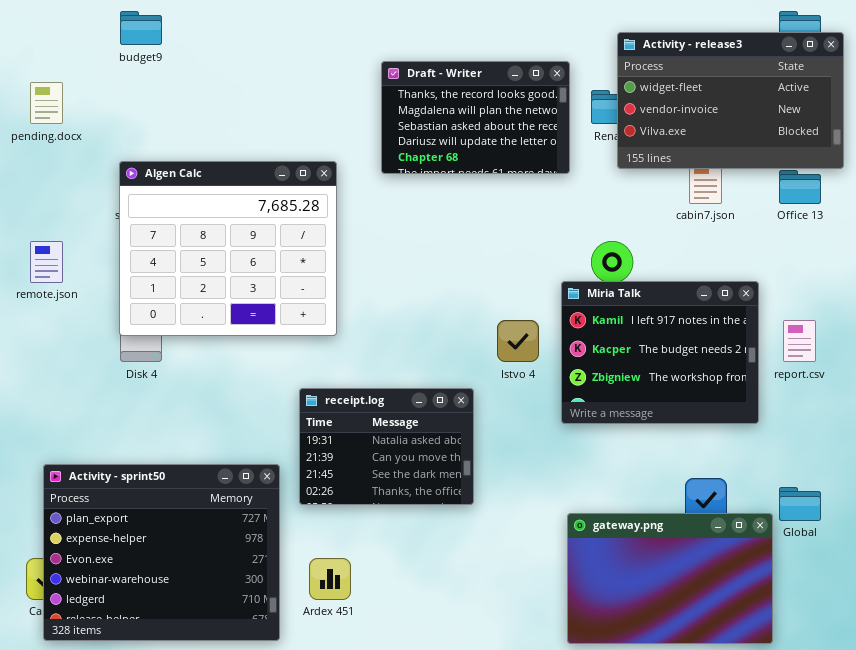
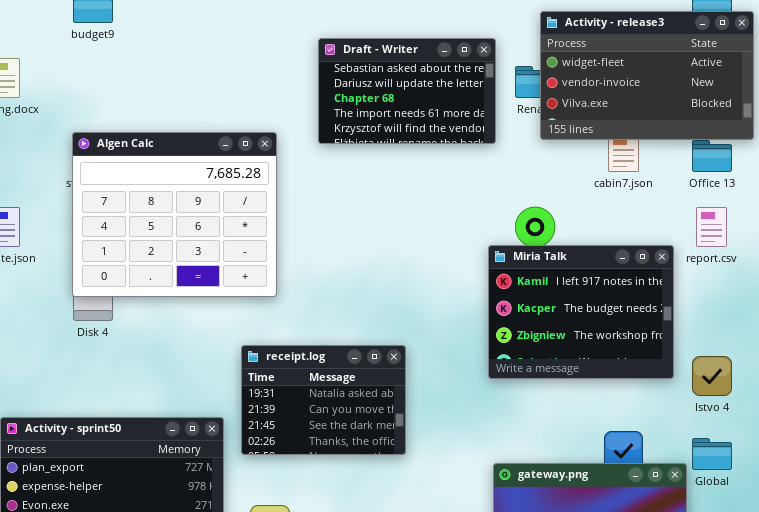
Draft - Writer: [381,61,570,174] -> [318,38,496,144], scrolled down 2 rows
Istvo 4: [497,320,539,362] -> [692,356,732,396], moved
report.csv: [783,320,816,362] -> [696,207,727,247], moved

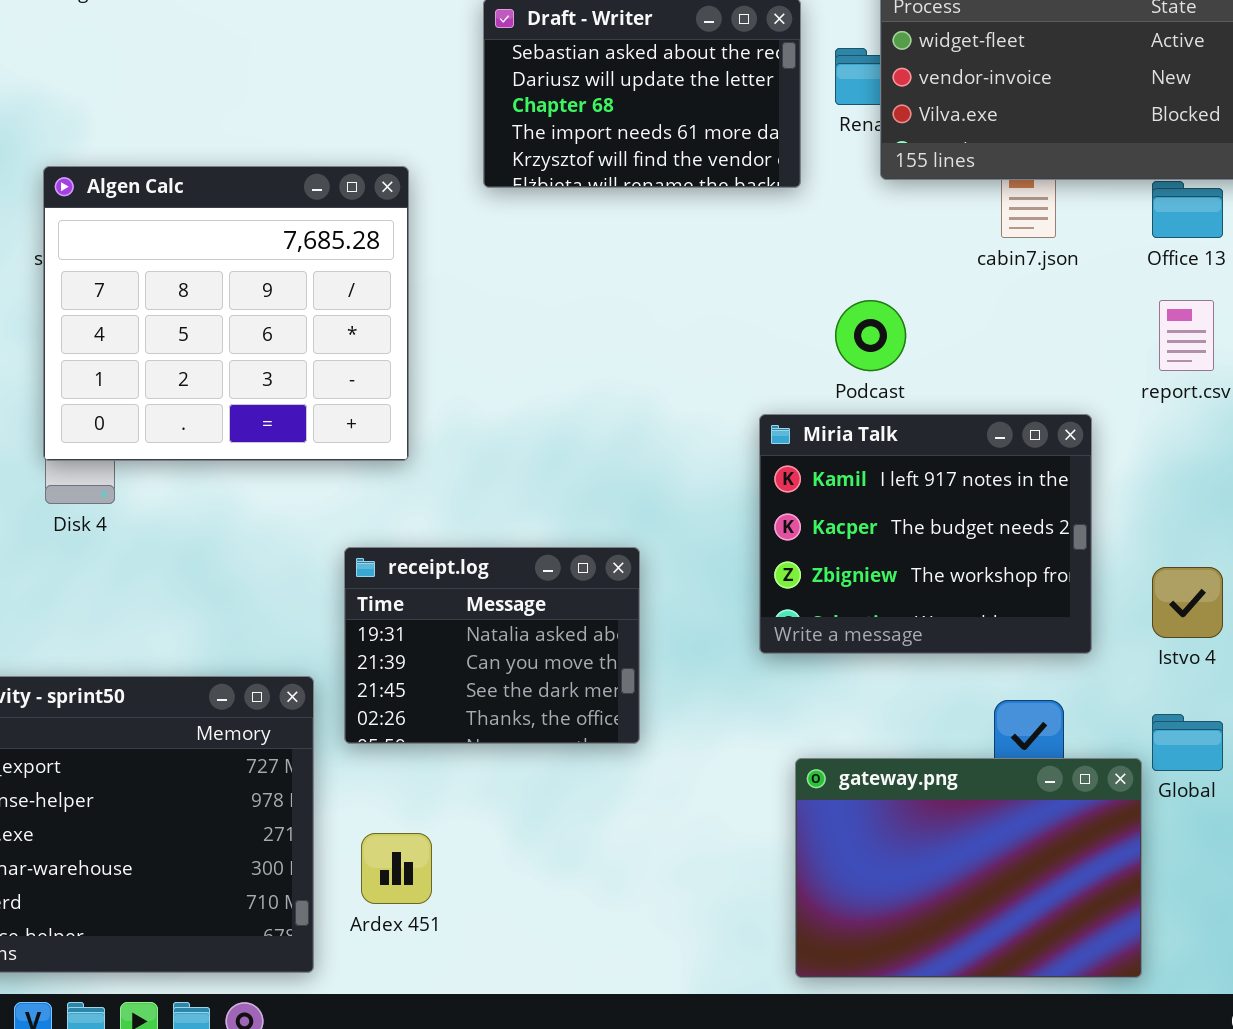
Miria Talk: [488,245,674,379] -> [759,414,1092,654], moved

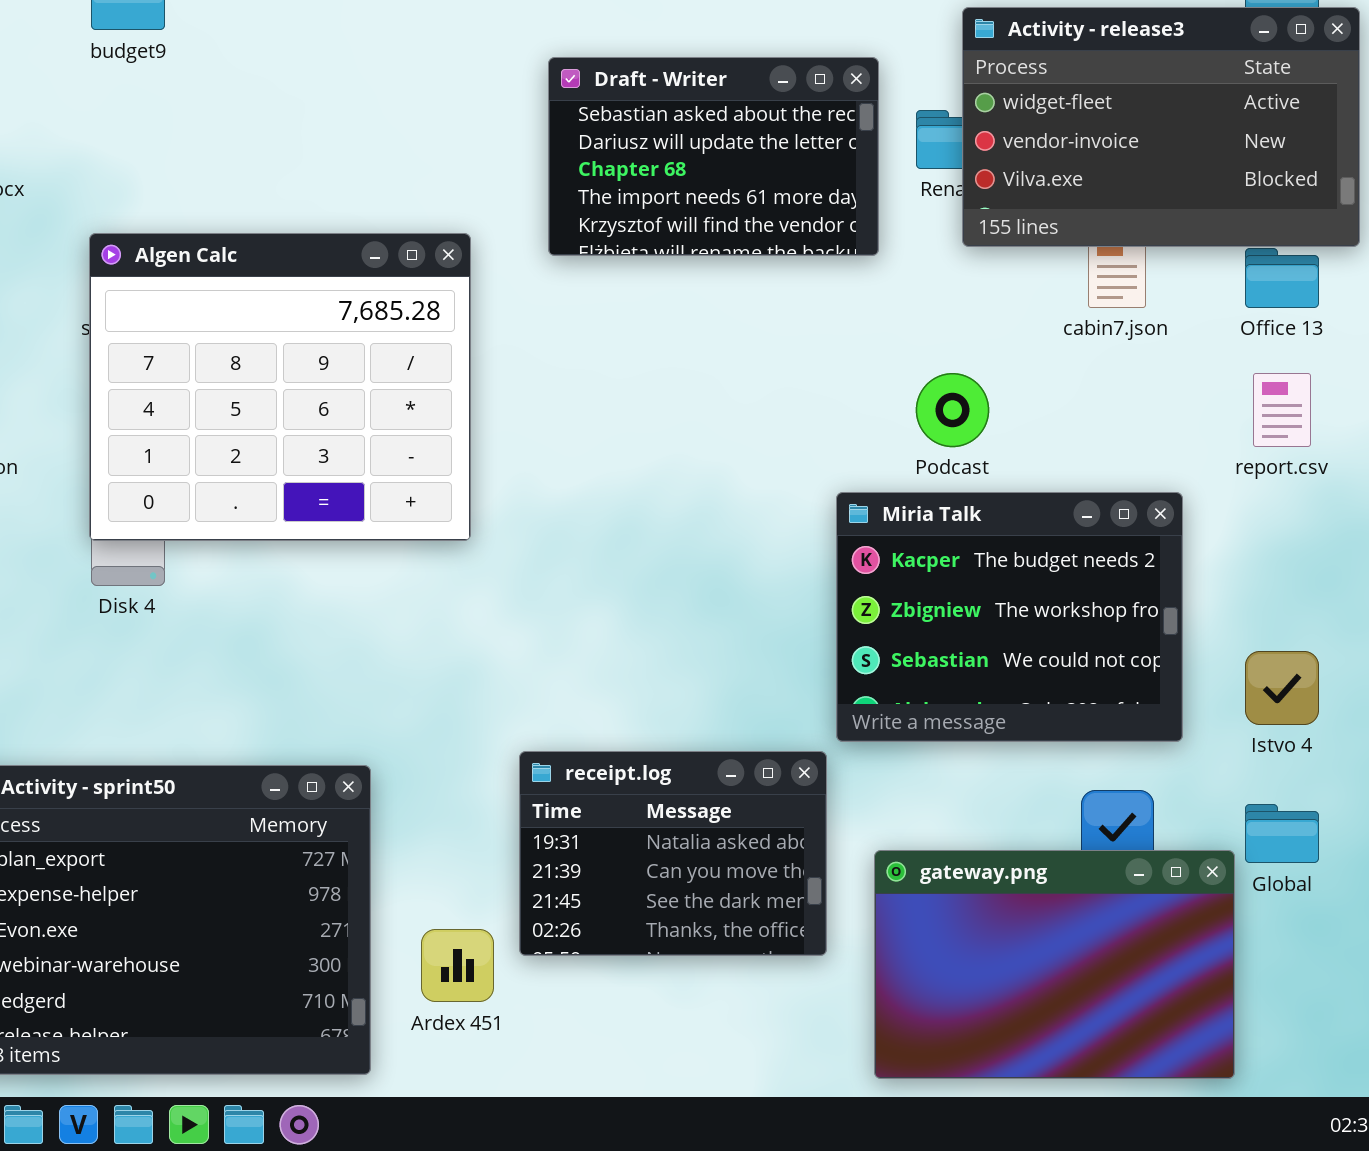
Miria Talk: [759,414,1092,654] -> [836,492,1183,742], scrolled down 1 row
receipt.log: [344,547,640,744] -> [519,751,827,956], moved

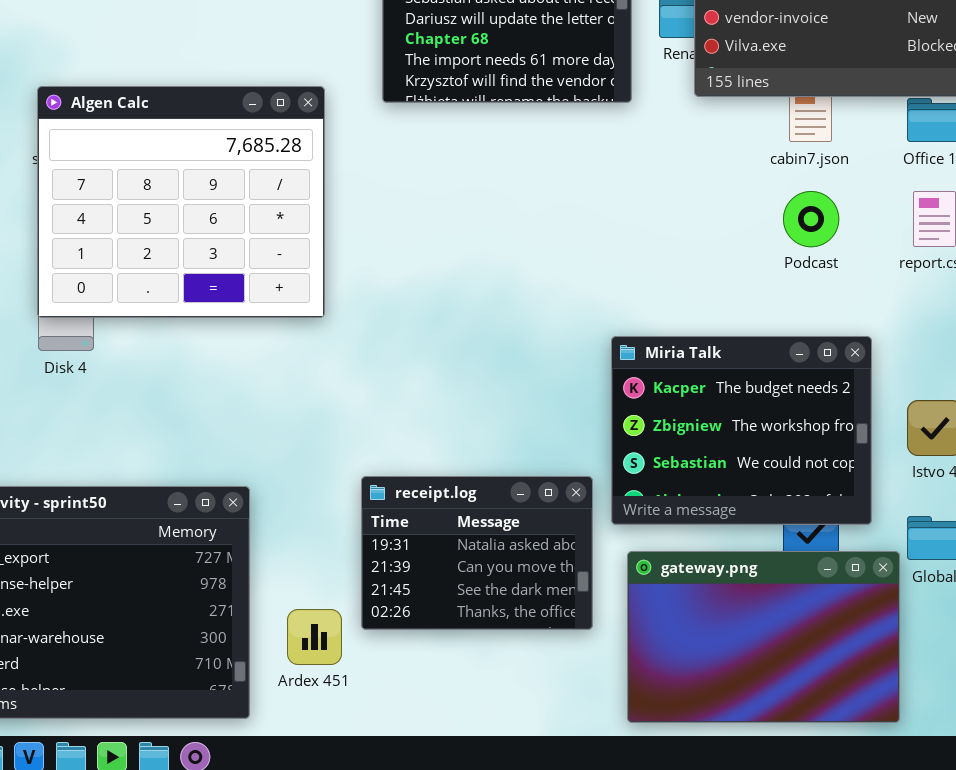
Podcast: [916,373,989,447] -> [783,191,839,247], moved
Miria Talk: [836,492,1183,742] -> [611,336,872,525], moved

